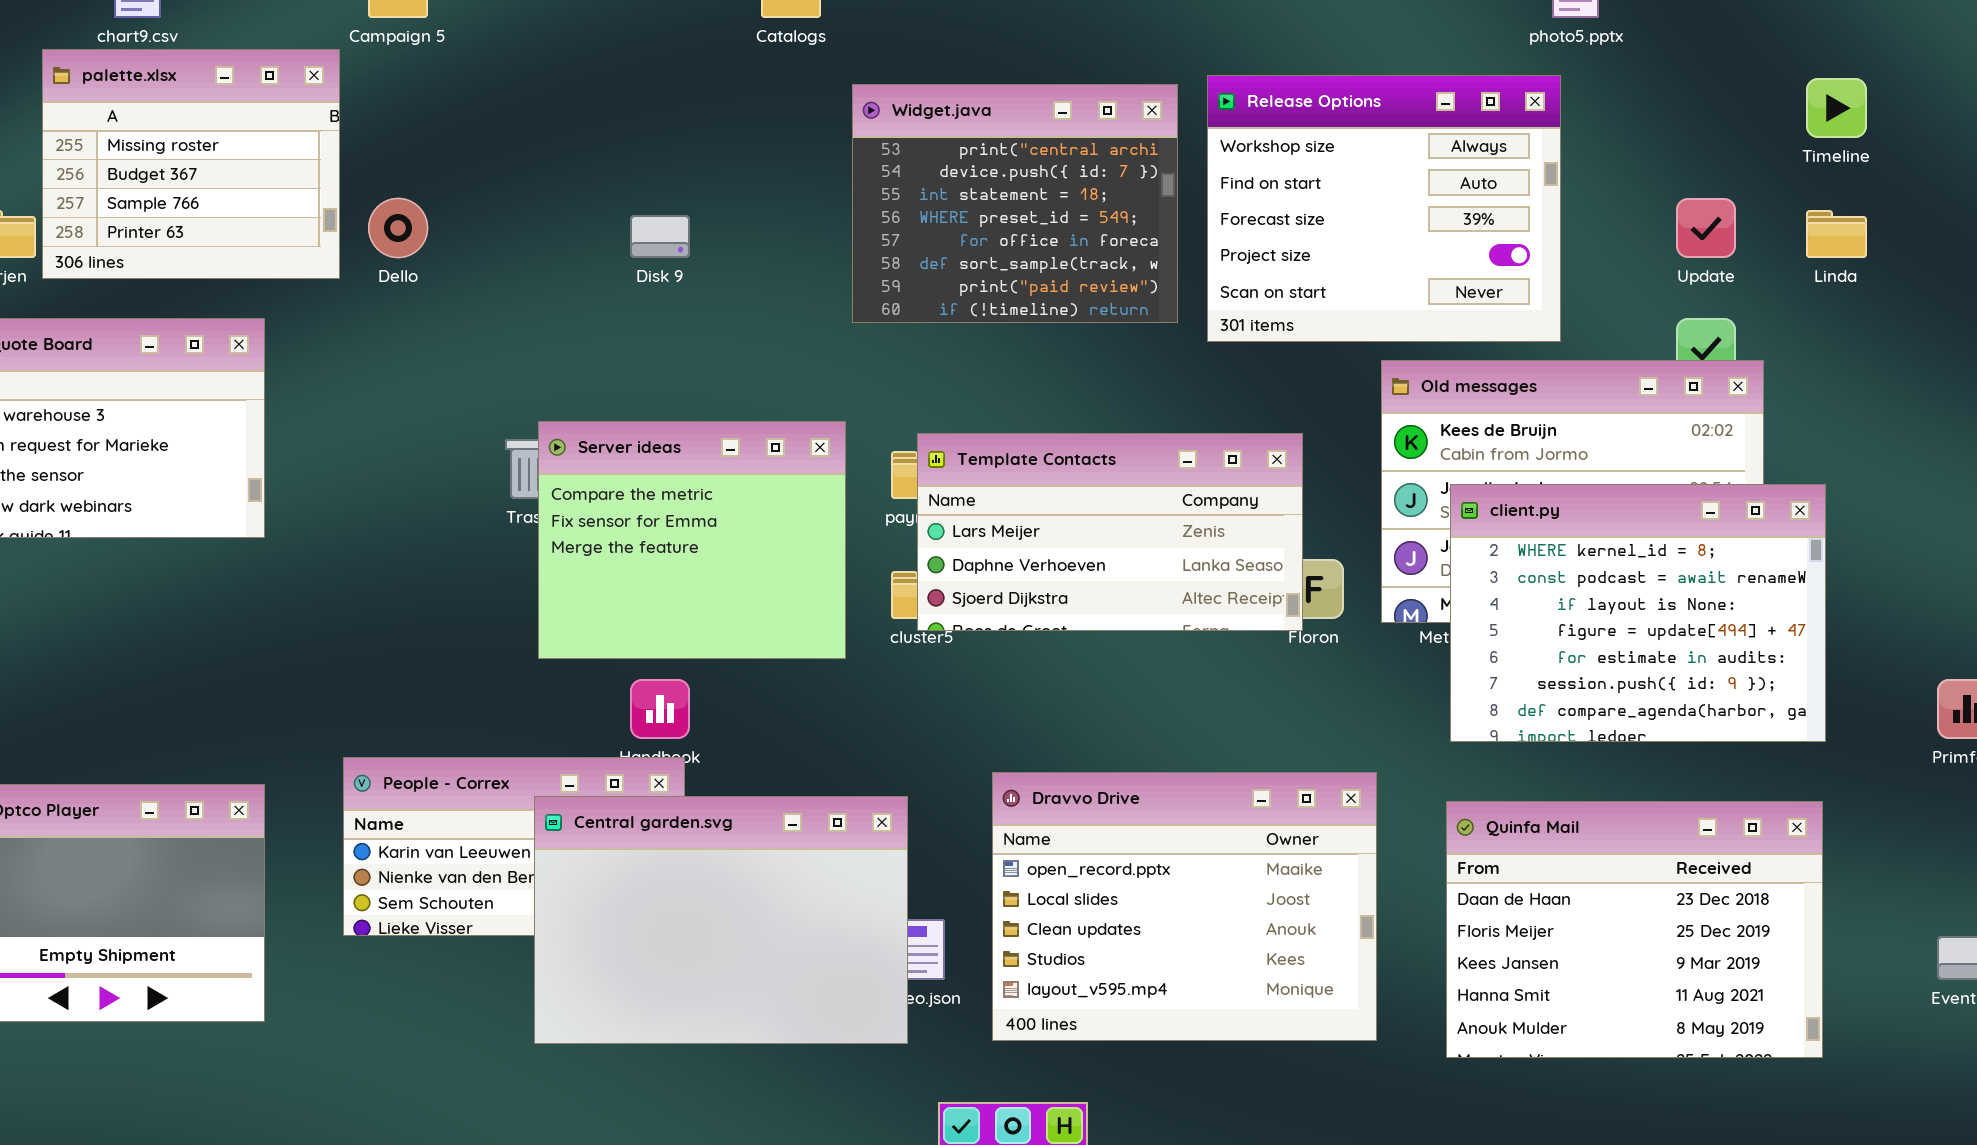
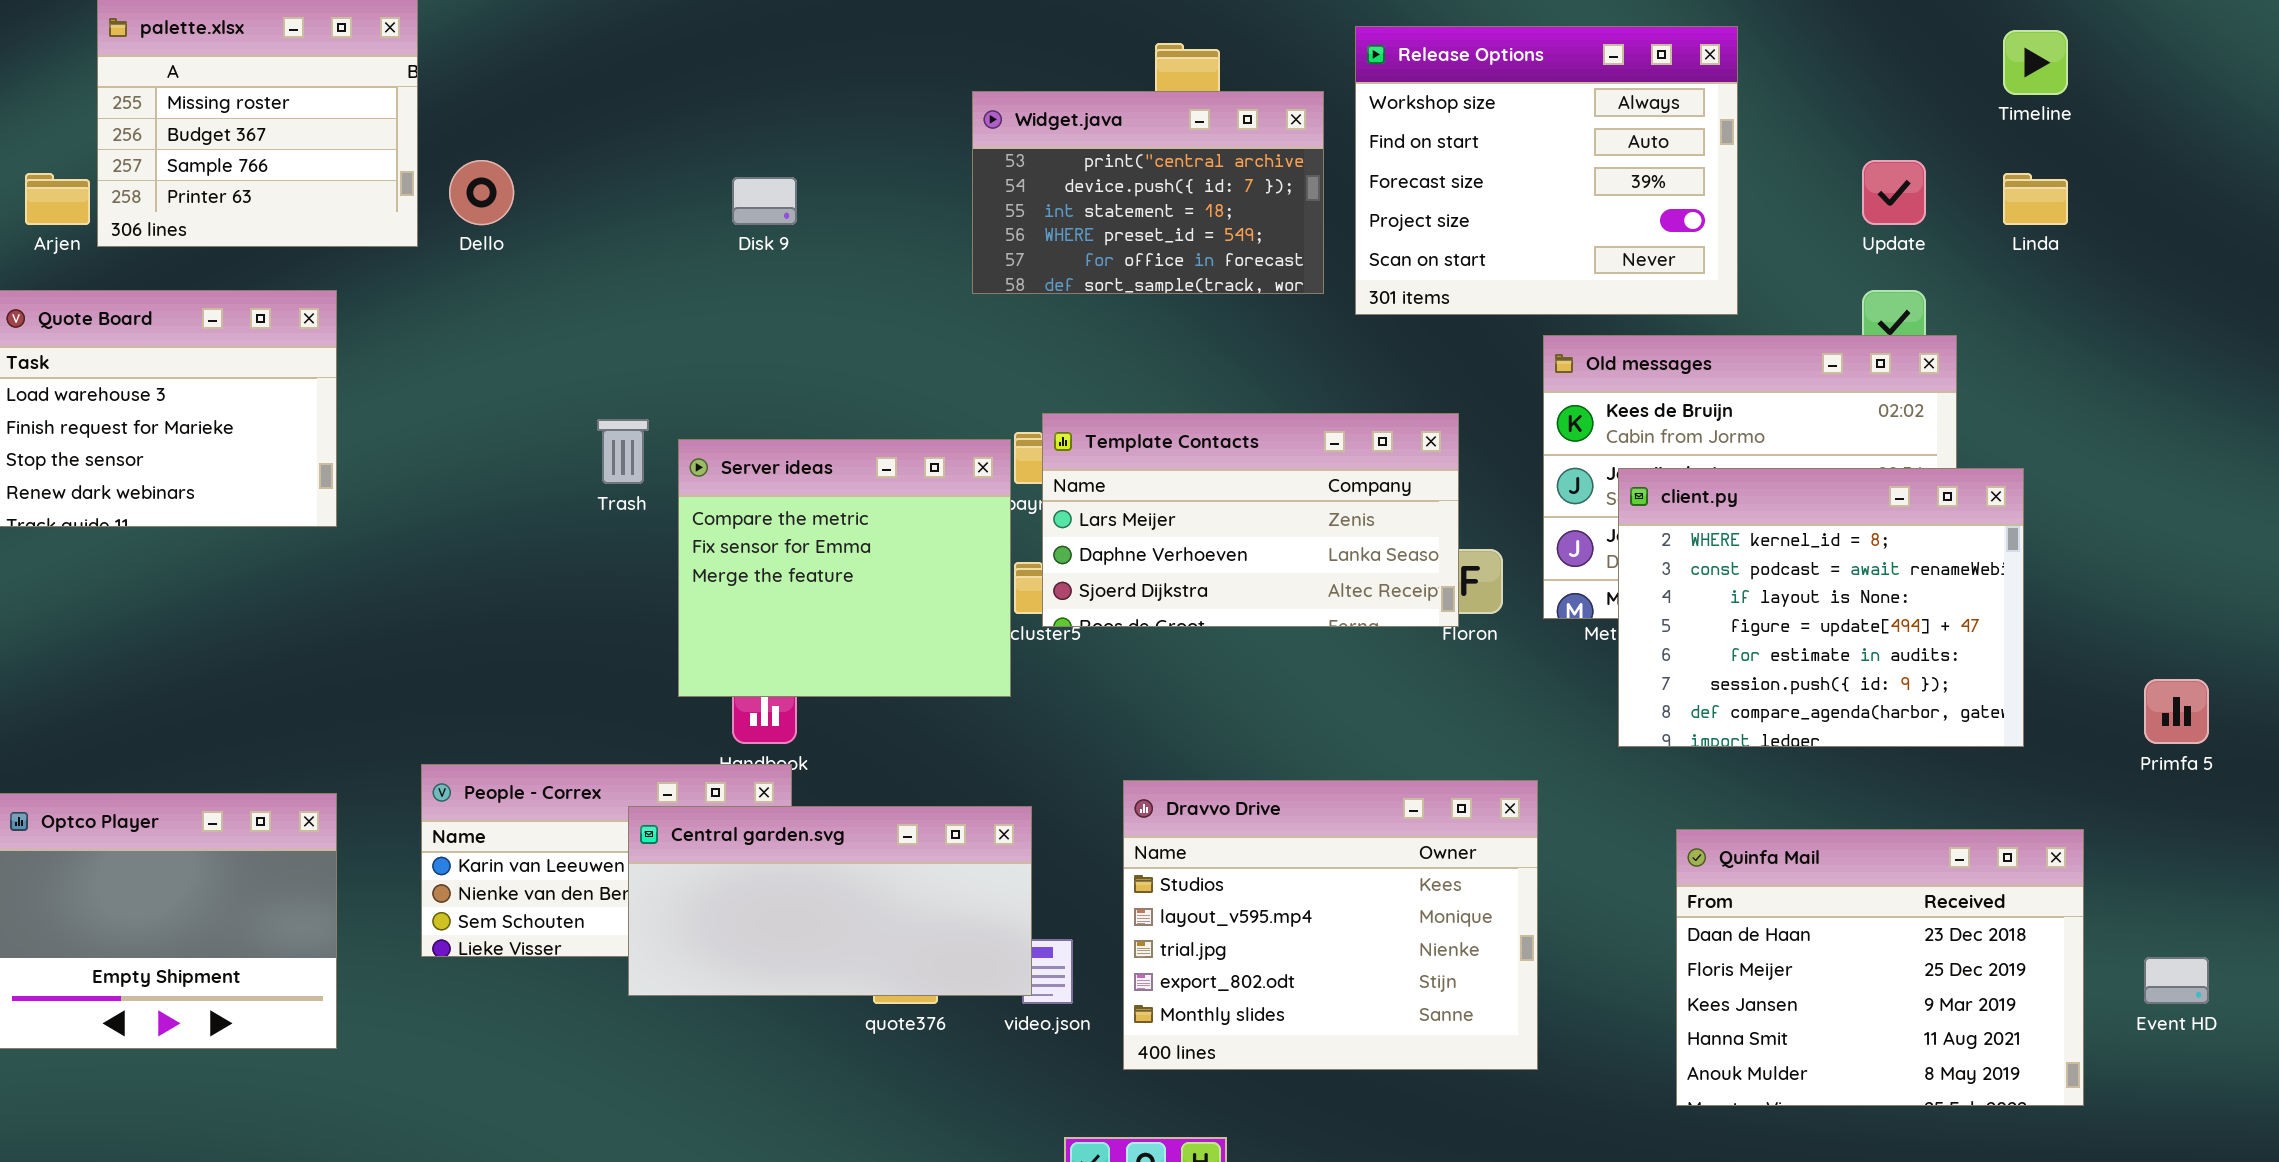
Widget.java: [852,84,1178,323] -> [972,91,1324,294], resized
Server ideas: [538,421,846,659] -> [678,439,1011,697], moved
Dravvo Drive: [992,772,1377,1041] -> [1123,780,1538,1070], scrolled down 3 rows
Central garden.svg: [534,796,908,1044] -> [628,806,1032,996], resized
Quinfa Mail: [1446,801,1823,1058] -> [1676,829,2084,1106], moved

